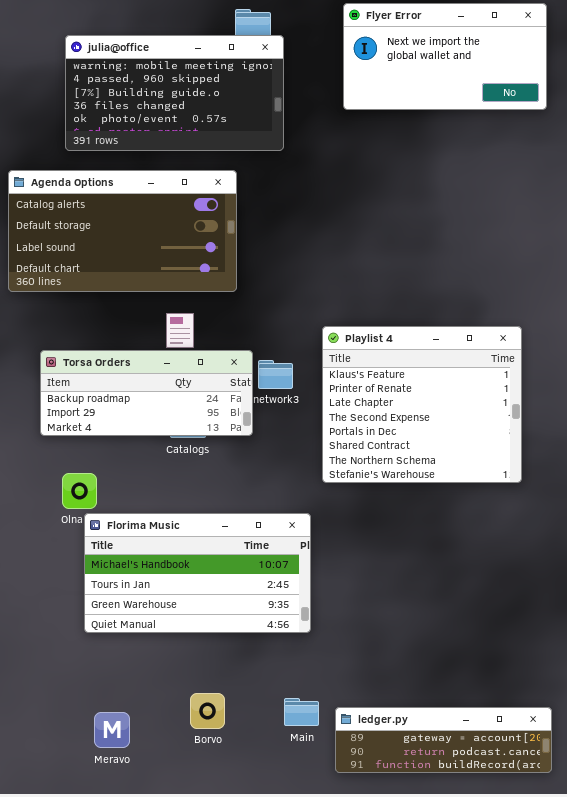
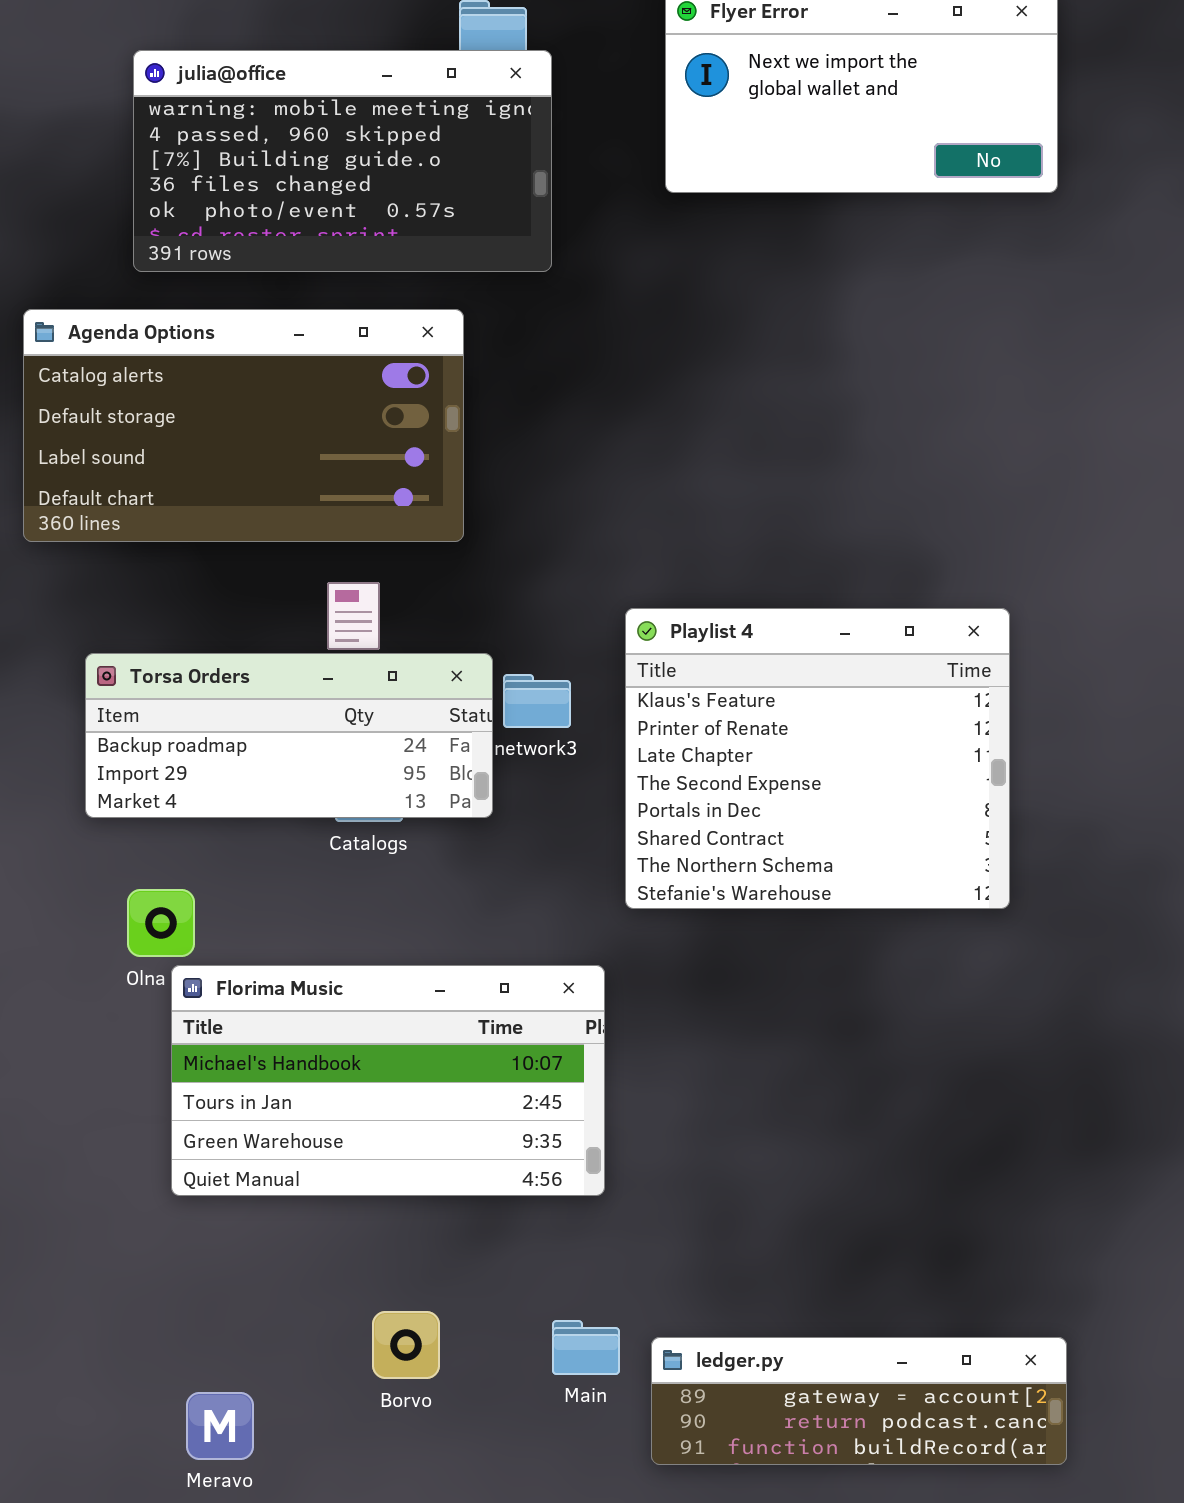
Meravo: [94,712,130,748] -> [186,1392,254,1460], moved

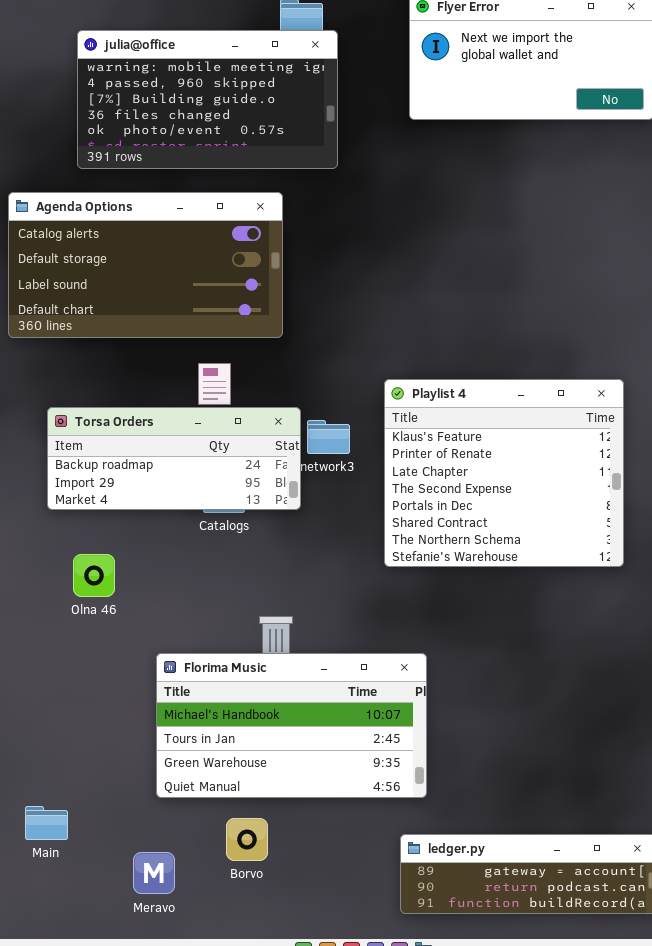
Florima Music: [171,965,605,1196] -> [156,653,427,798], moved
Main: [552,1320,620,1375] -> [25,806,68,840], moved
Meravo: [186,1392,254,1460] -> [133,852,175,894], moved

